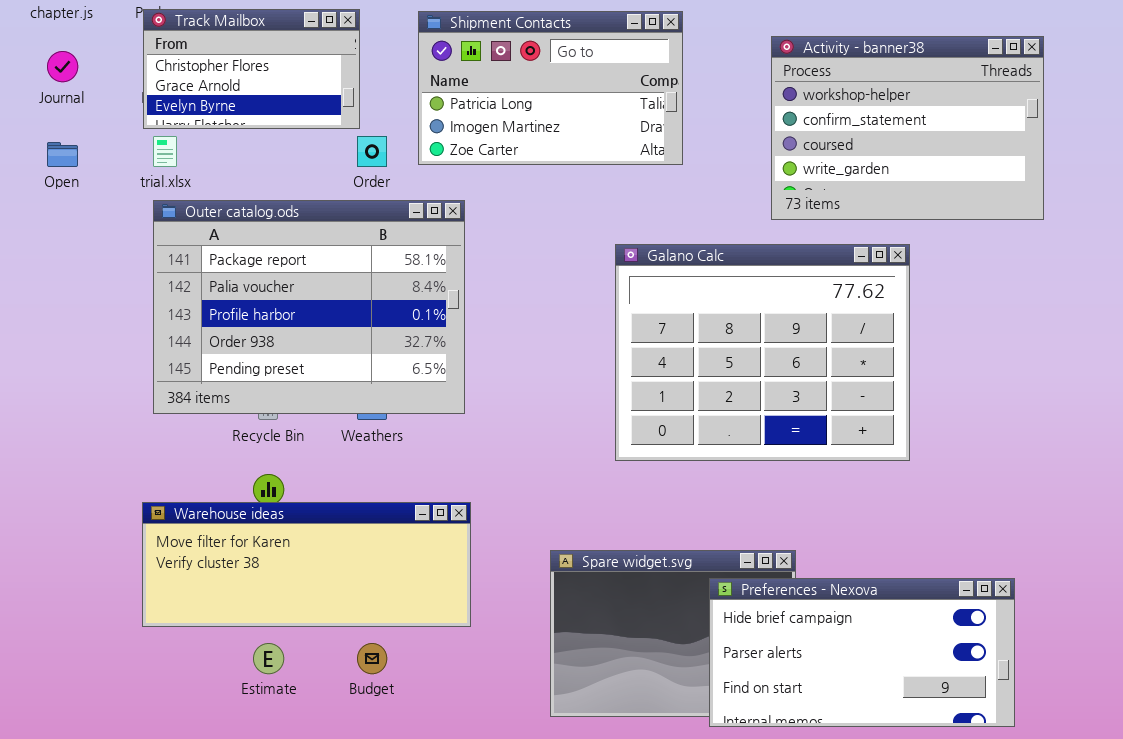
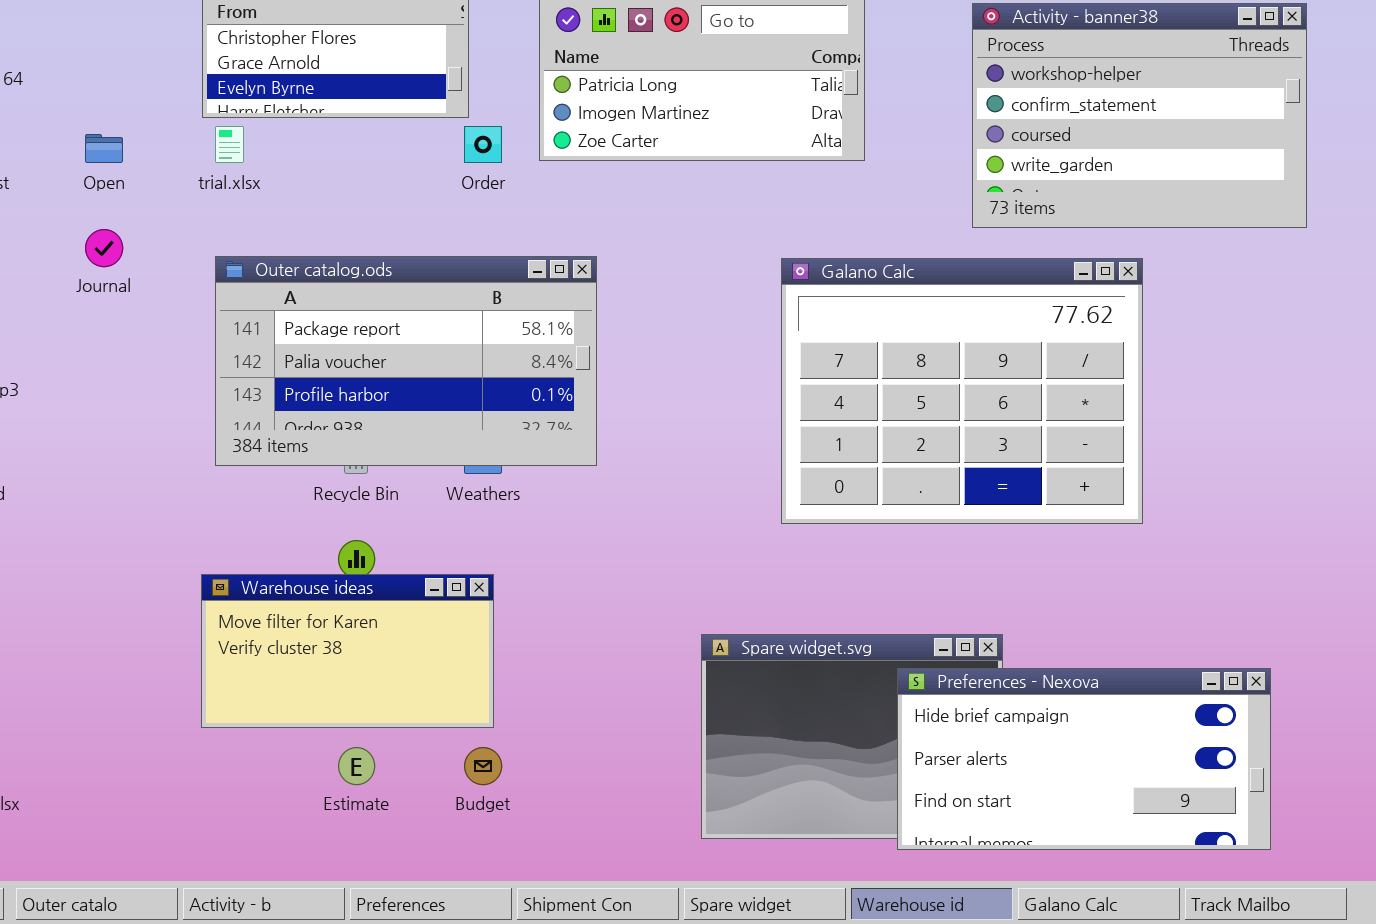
Journal: [47,51,78,82] -> [85,229,123,267], moved
Outer catalog.ods: [153,200,465,414] -> [215,256,597,466], resized
Warehouse ideas: [142,502,471,627] -> [201,574,494,728], resized

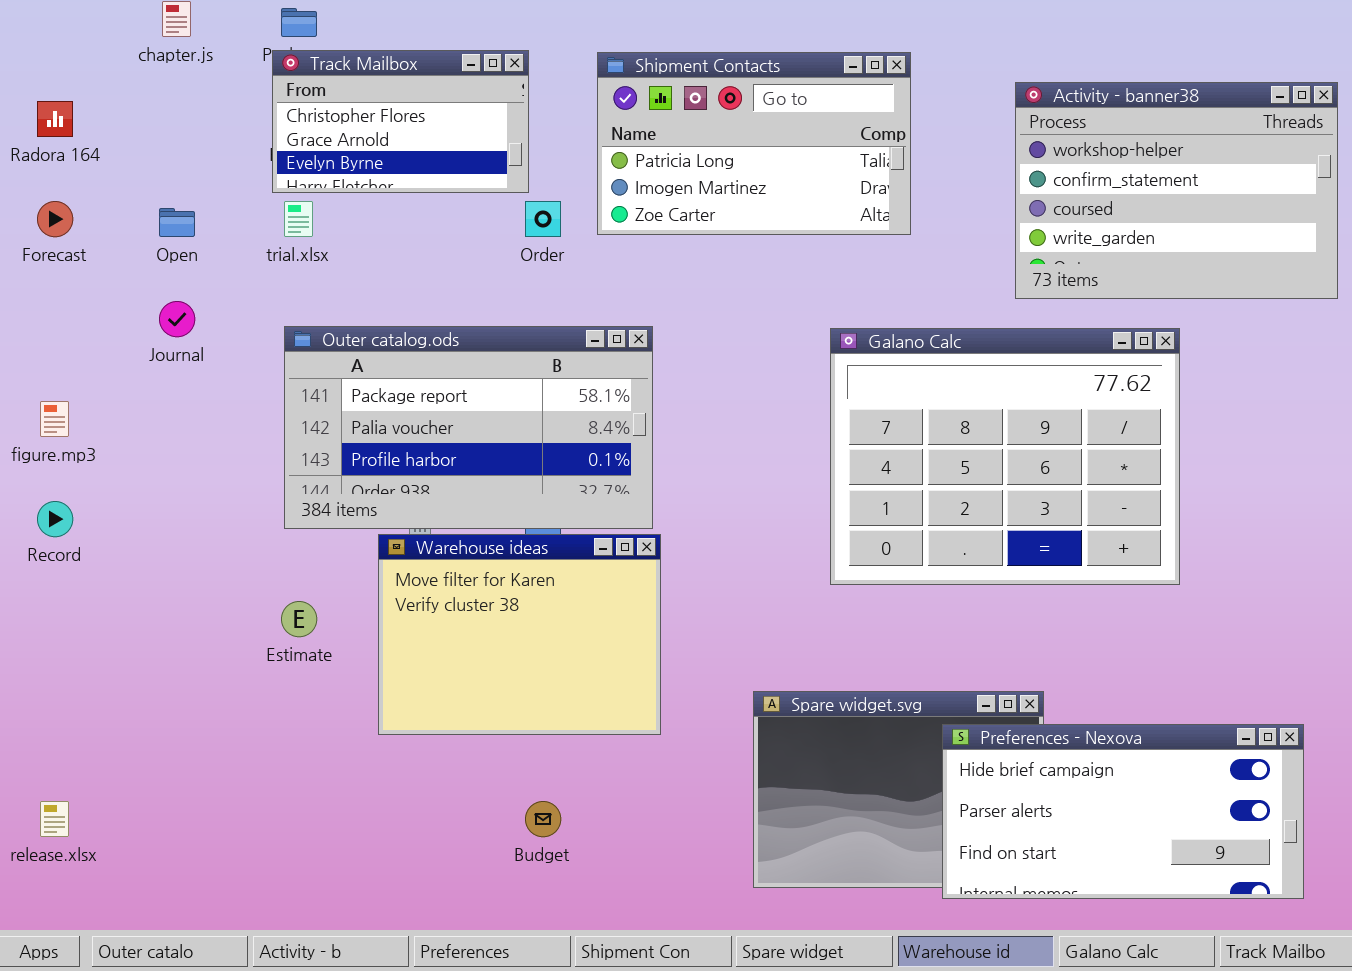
Warehouse ideas: [201,574,494,728] -> [378,534,661,735], moved, resized
Estimate: [338,747,375,785] -> [281,601,317,637], moved

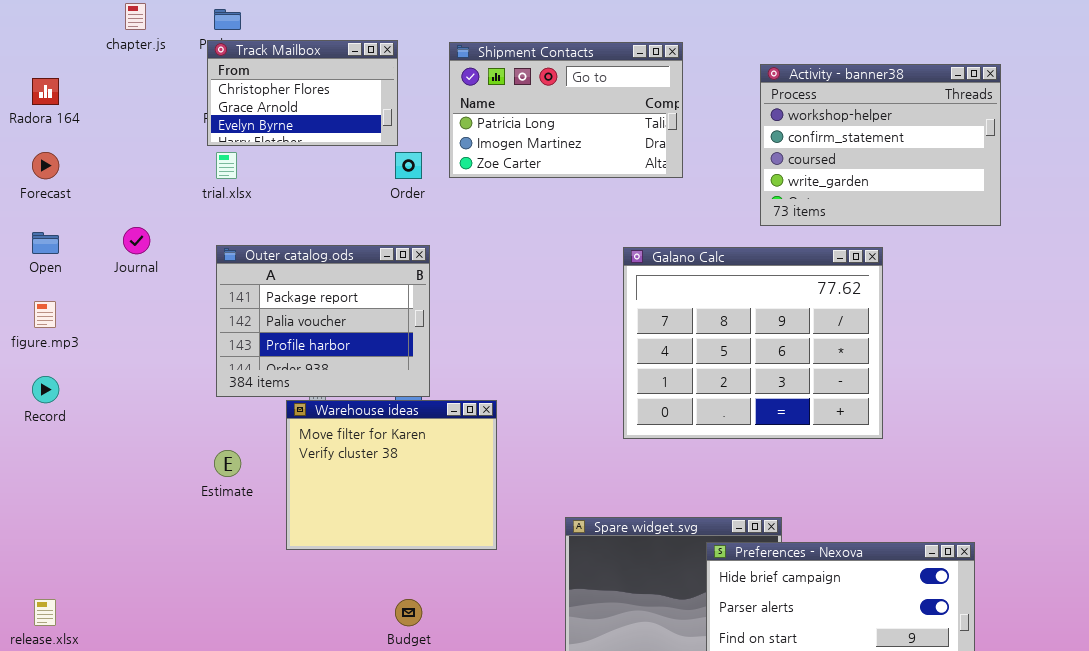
Open: [159,208,195,237] -> [32,232,59,254], moved
Outer catalog.ods: [284,326,653,529] -> [216,245,430,397], resized

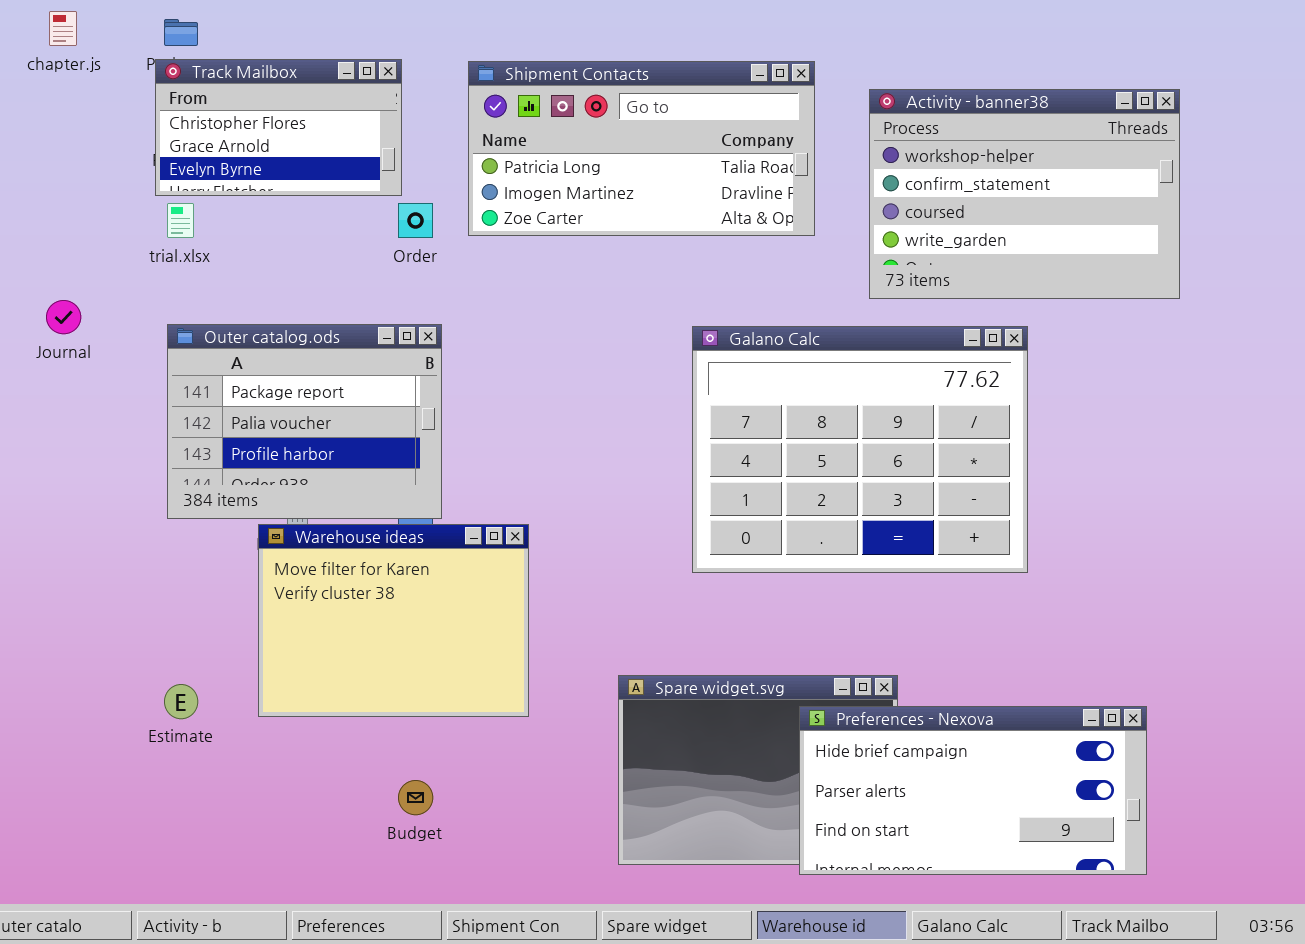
Shipment Contacts: [449,42,683,178] -> [468,61,815,236], resized
Estimate: [214,450,241,477] -> [164,684,198,719], moved

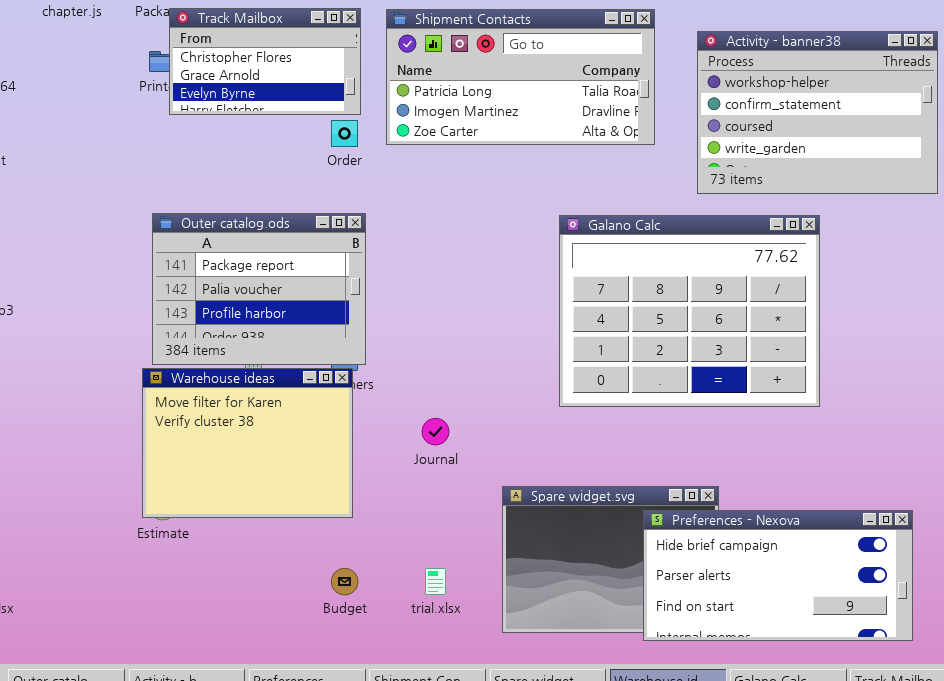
Track Mailbox: [155,59,402,196] -> [169,8,361,115], moved
trial.xlsx: [167,203,194,238] -> [425,568,446,595], moved
Journal: [46,300,81,334] -> [422,418,449,445], moved
Warehouse ideas: [258,524,529,717] -> [142,368,353,518], moved

